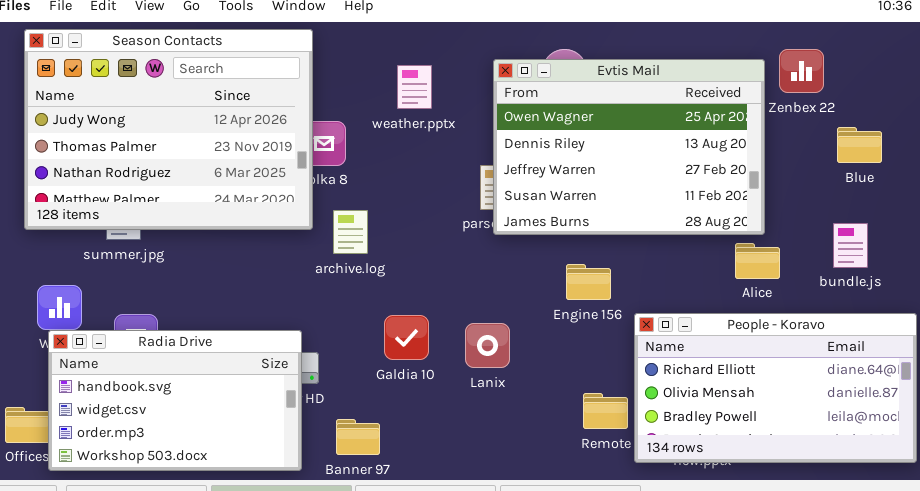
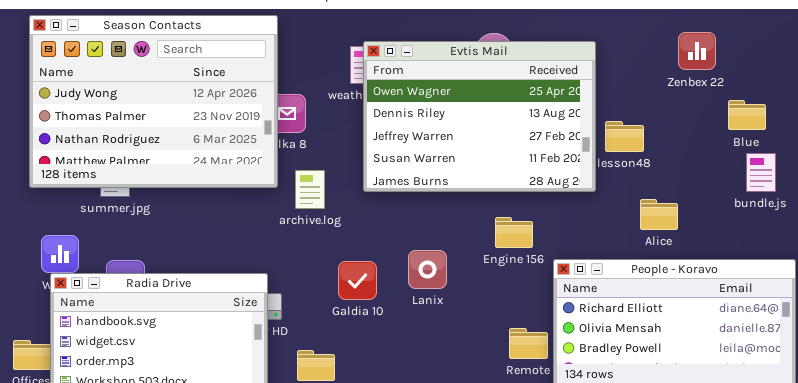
Evtis Mail: [493,59,765,235] -> [363,41,596,192], moved
bundle.js: [833,223,868,268] -> [746,153,776,192], moved
Lanix: [465,323,510,368] -> [408,250,447,289], moved

